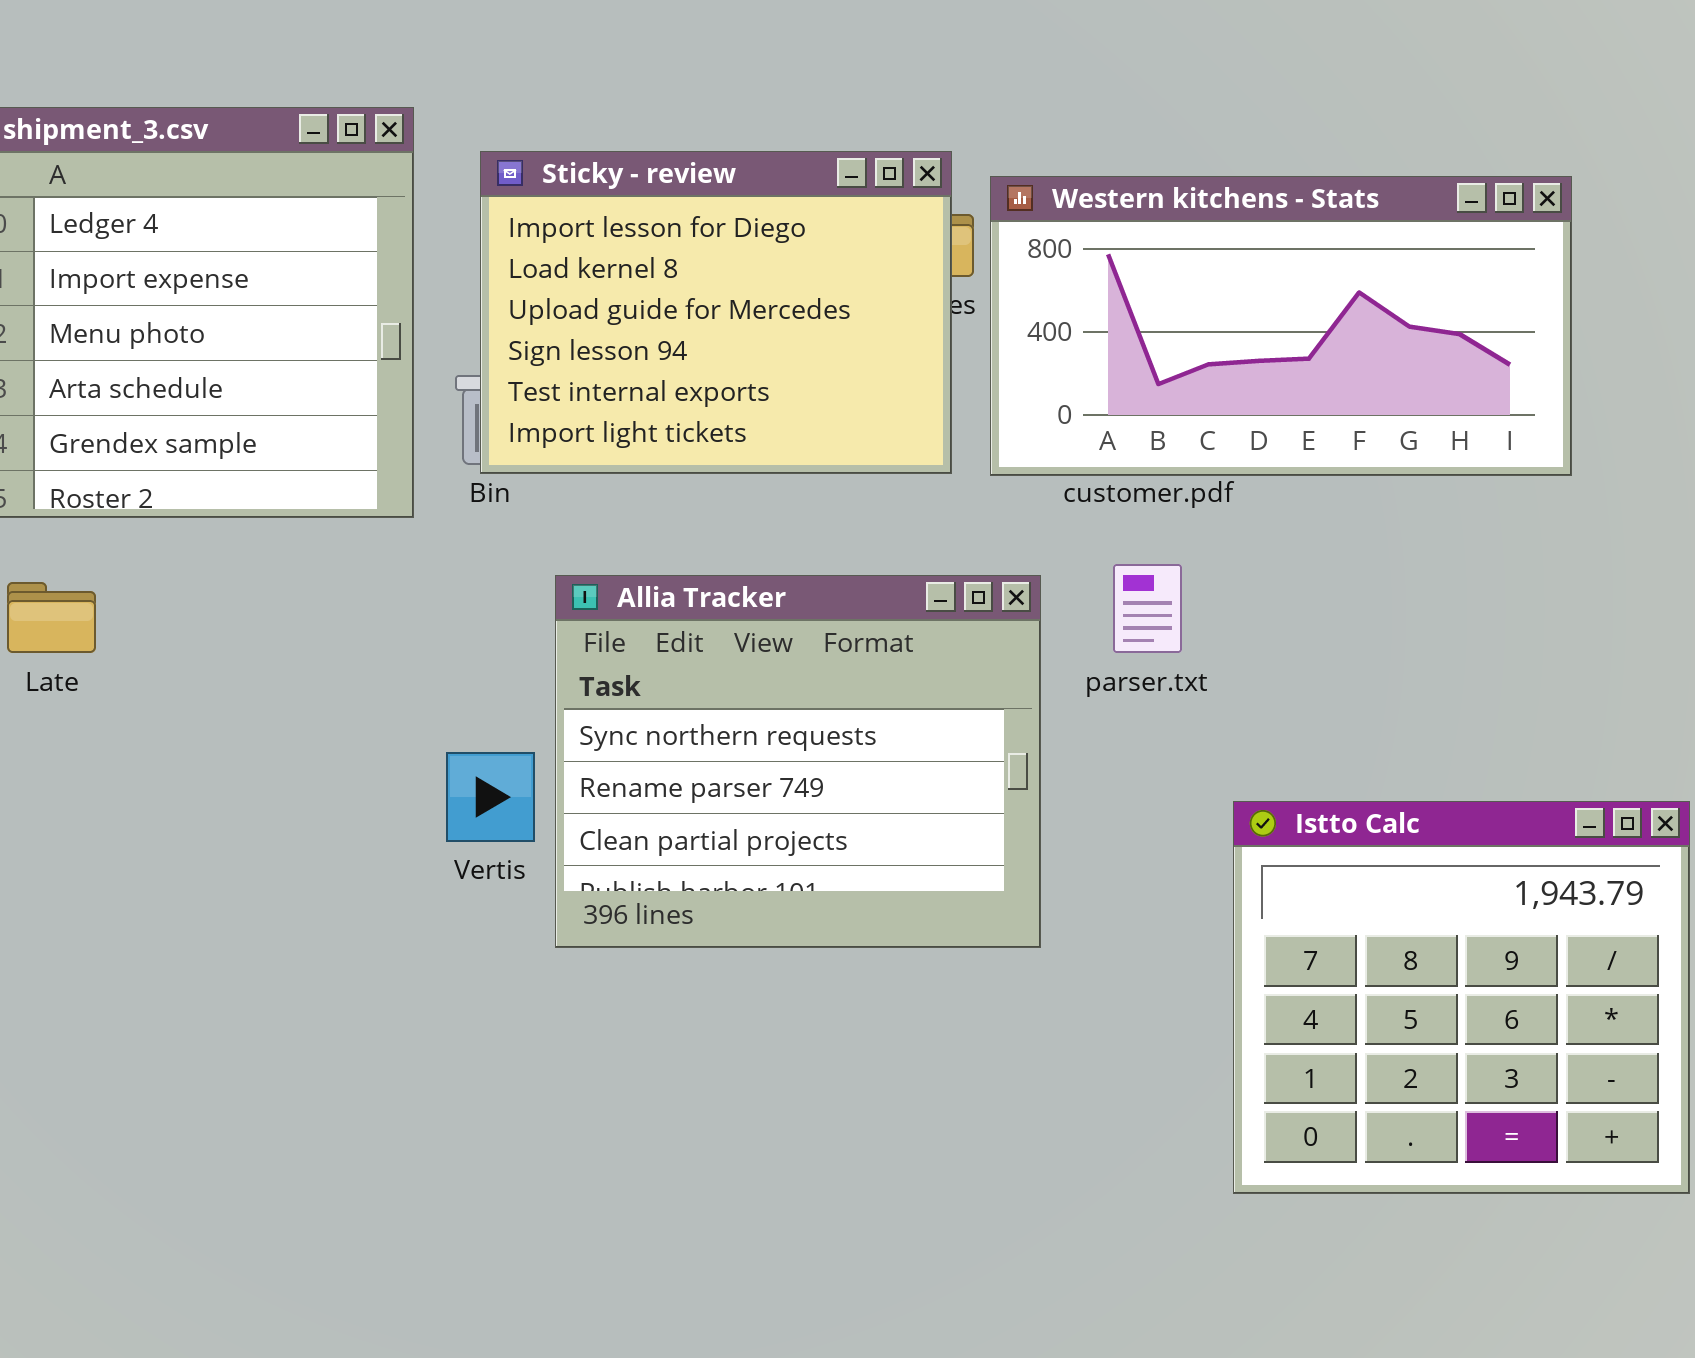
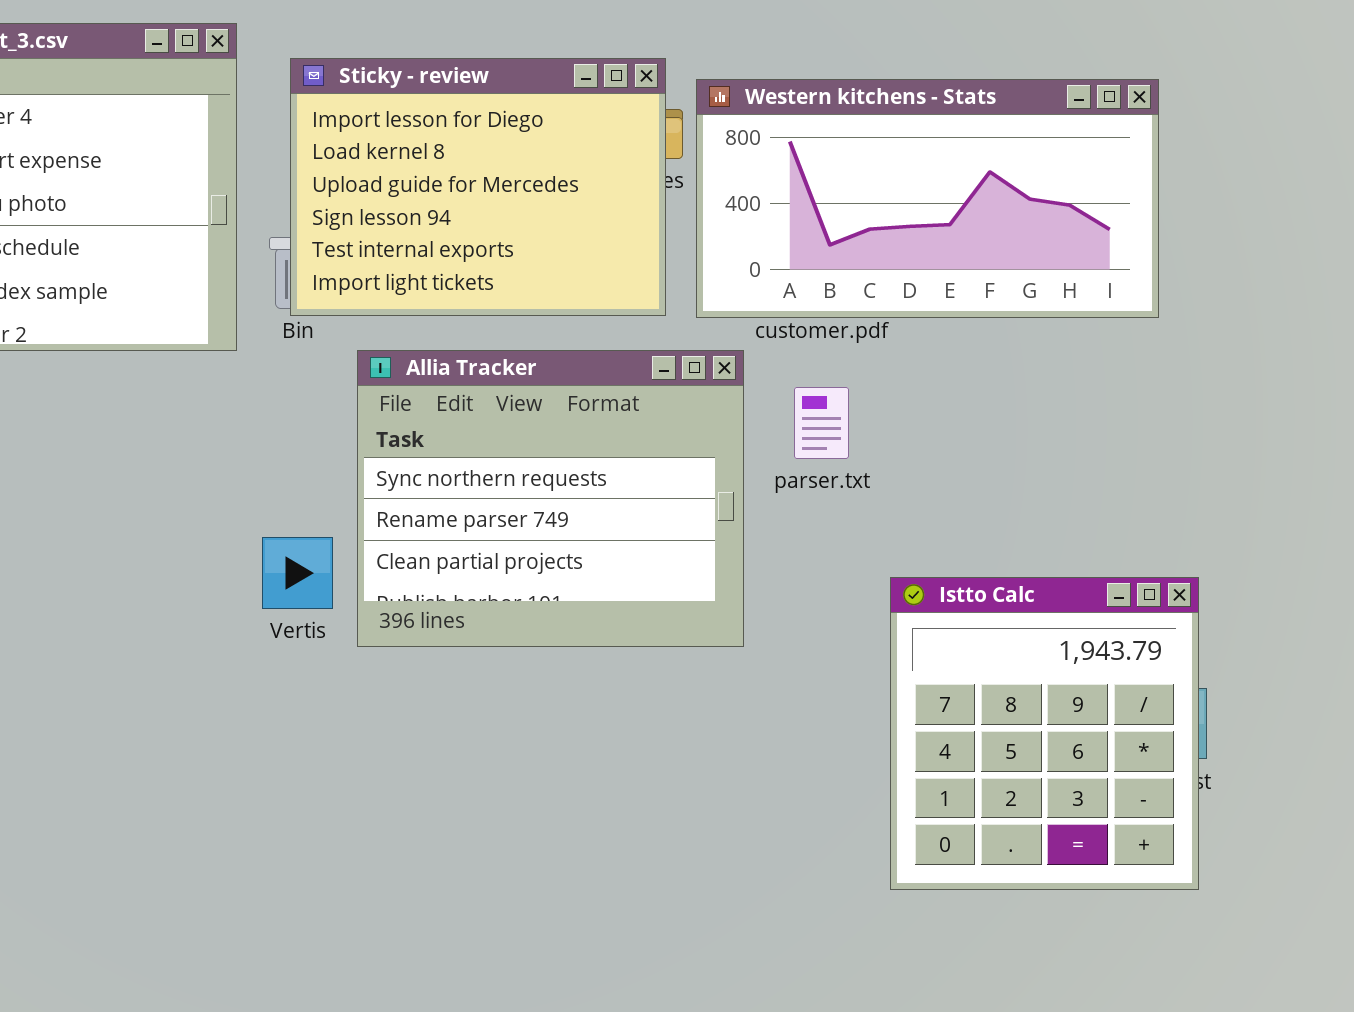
Allia Tracker: [555,575,1041,948] -> [357,350,744,647], moved
Istto Calc: [1233,801,1690,1194] -> [890,577,1199,890], resized

